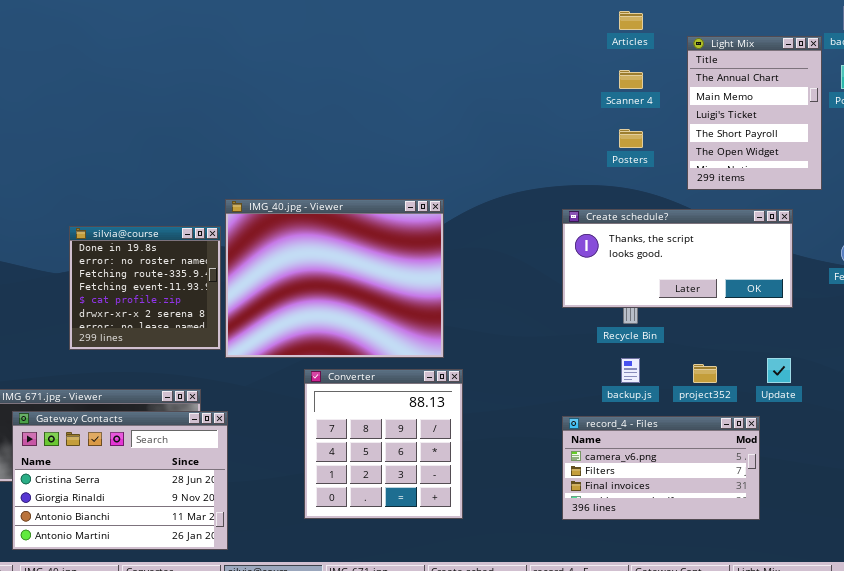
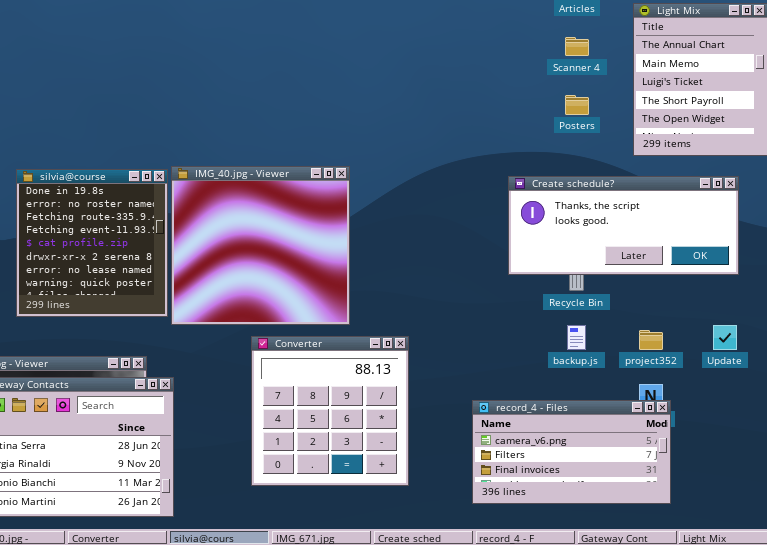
IMG_40.jpg - Viewer: [225,199,444,358] -> [171,166,350,325], resized
silvia@course: [69,226,221,350] -> [16,169,168,317], resized
record_4 - Files: [562,416,760,520] -> [472,400,671,504], moved

